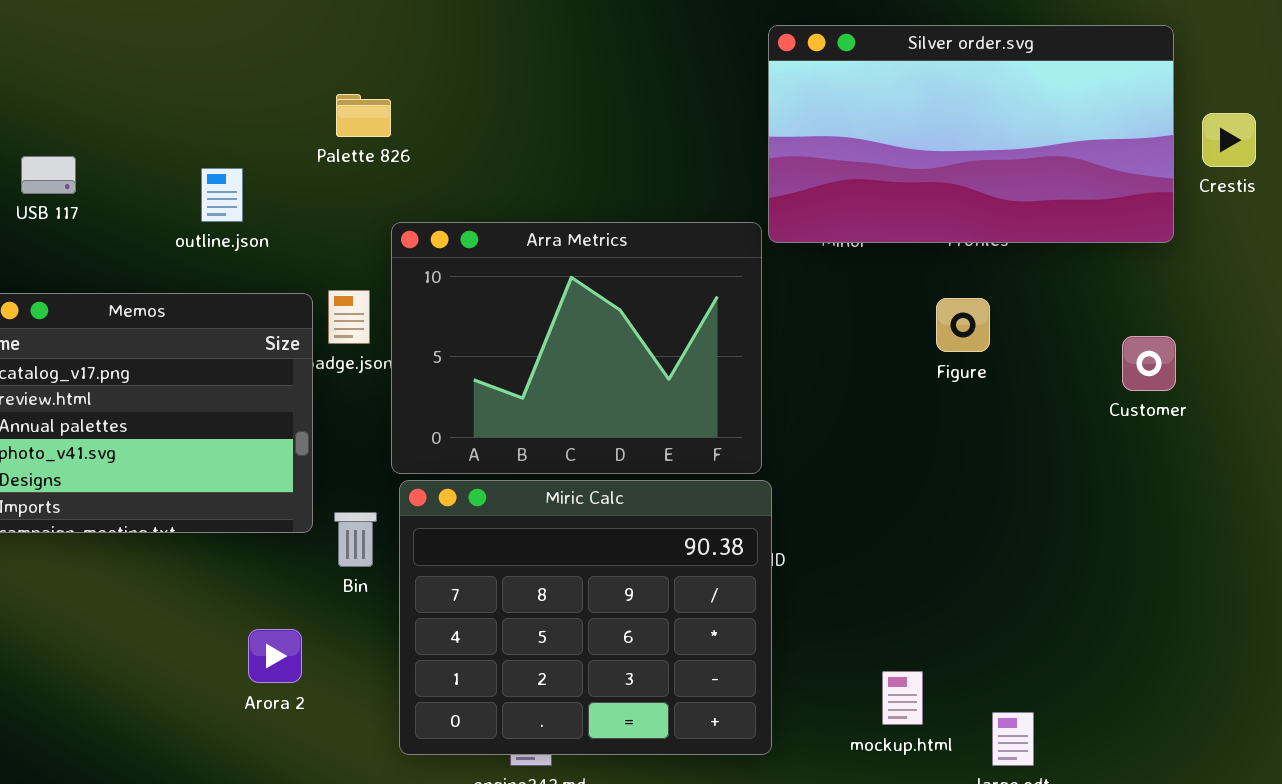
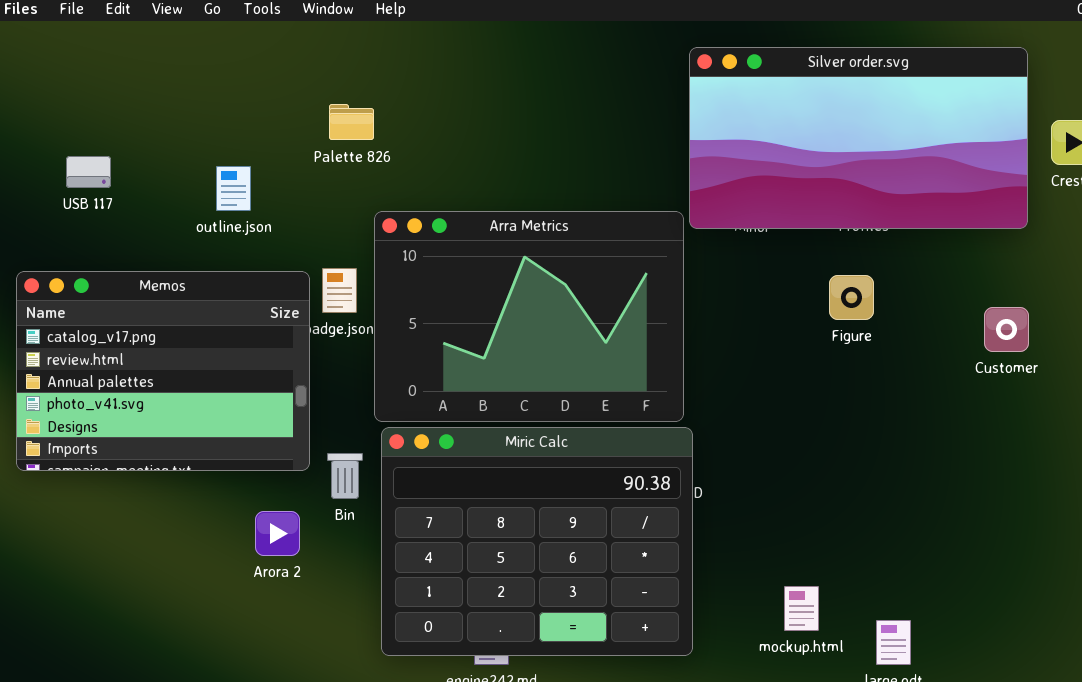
Arora 2: [248,629,302,683] -> [255,511,300,556], moved

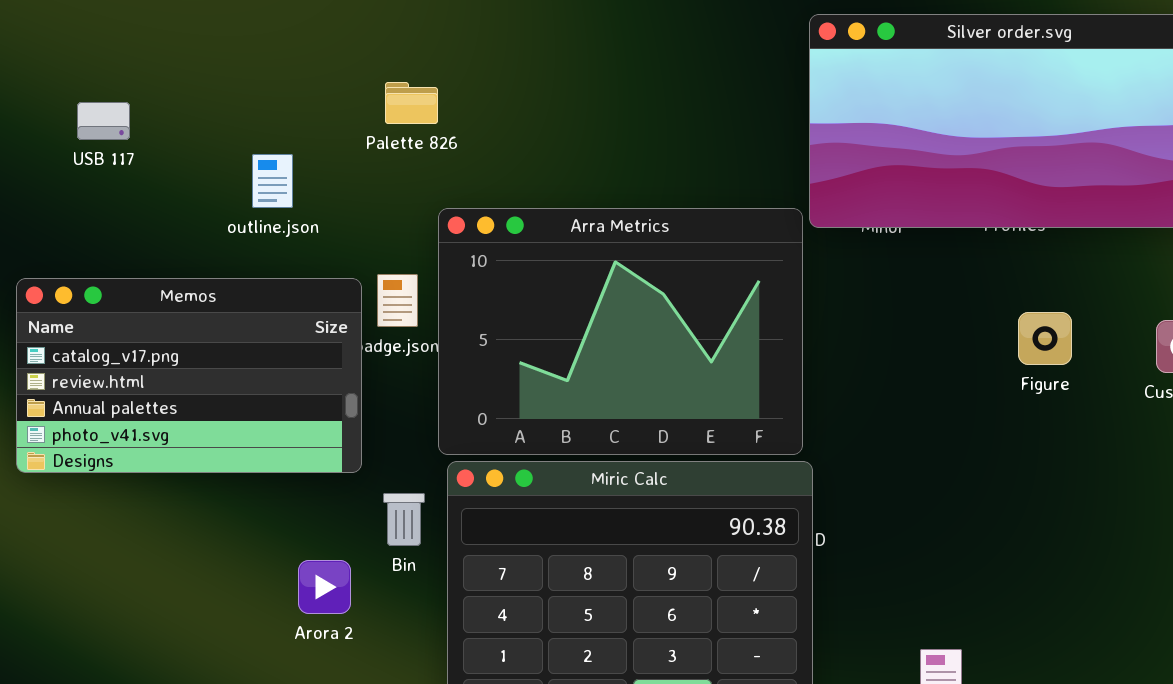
USB 117: [66,156,111,188] -> [77,102,130,140], moved
Memos: [16,271,310,471] -> [16,278,362,473], resized
Figure: [829,275,874,320] -> [1018,312,1072,365], moved

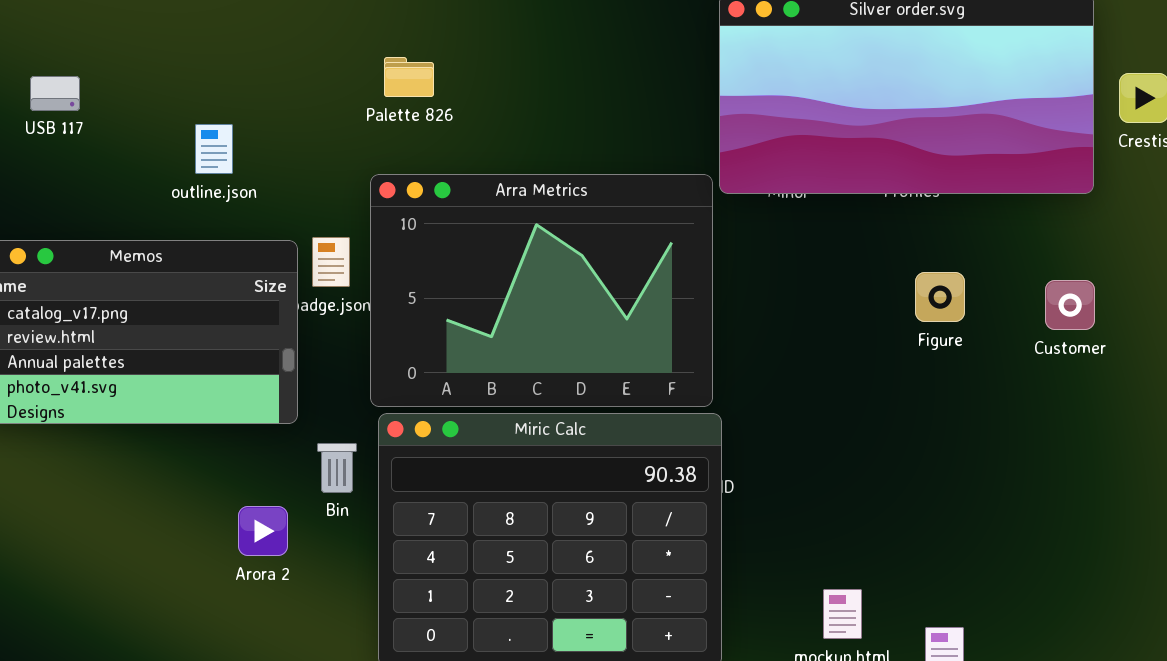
Palette 826: [385,82,438,124] -> [384,57,434,97], moved

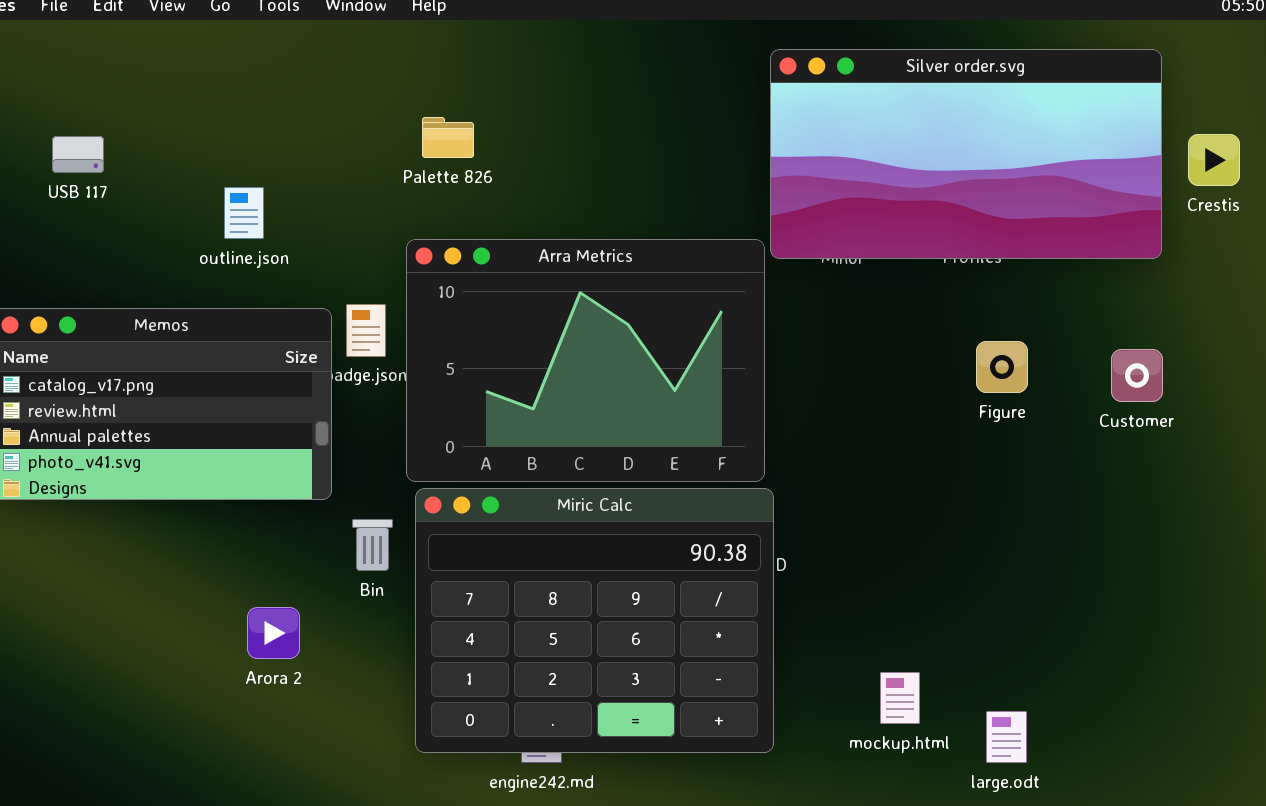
Arora 2: [238,506,288,556] -> [247,607,300,659], moved

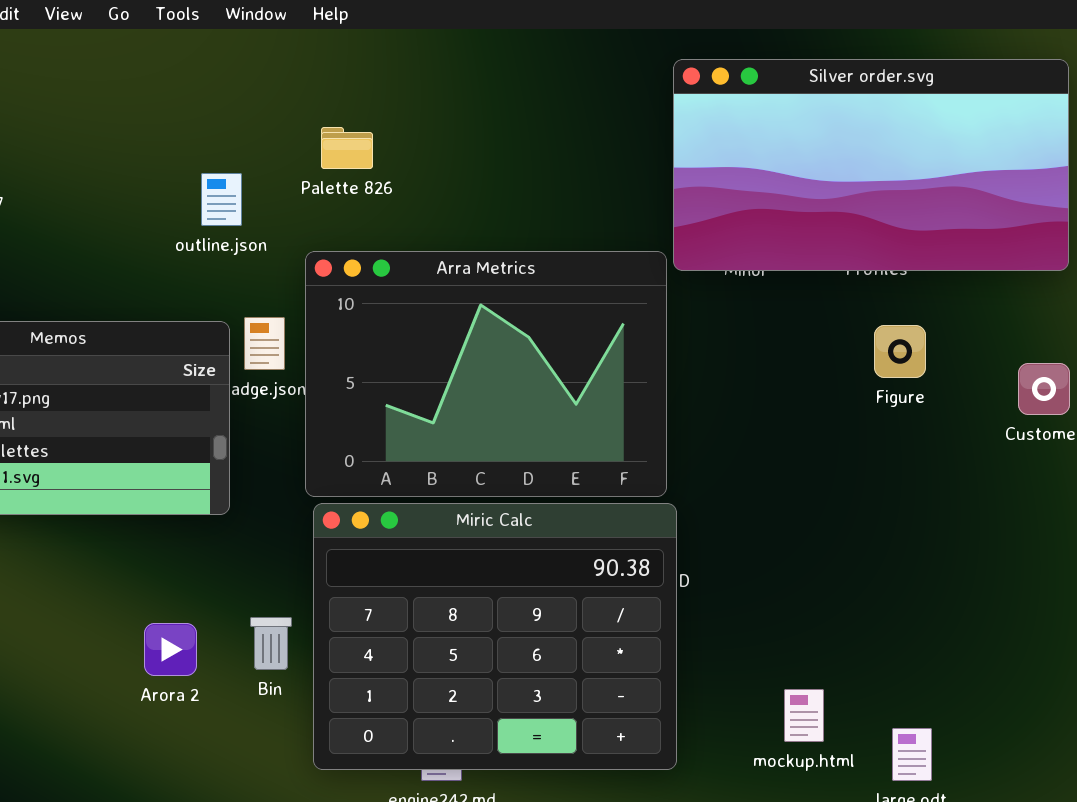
outline.json: [224,187,264,239] -> [201,173,242,226], moved
Figure: [976,341,1028,393] -> [874,325,926,378], moved
Bin: [352,519,393,571] -> [250,617,292,670], moved

